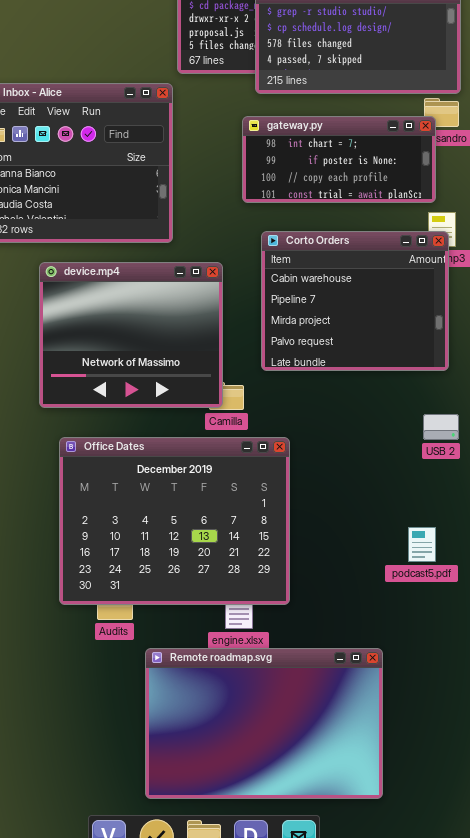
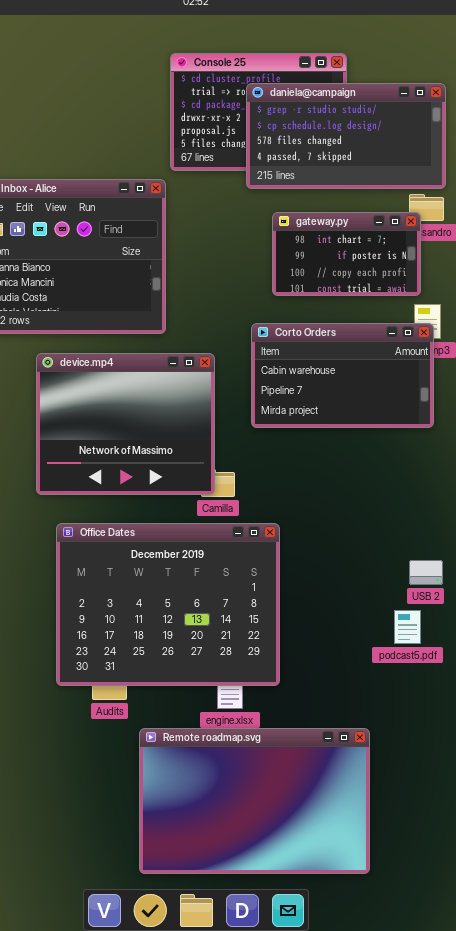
gateway.py: [242,116,436,203] -> [272,212,421,296], resized
Corto Orders: [261,231,449,371] -> [251,323,434,428], resized
USB 2: [423,414,459,440] -> [409,560,443,585], moved

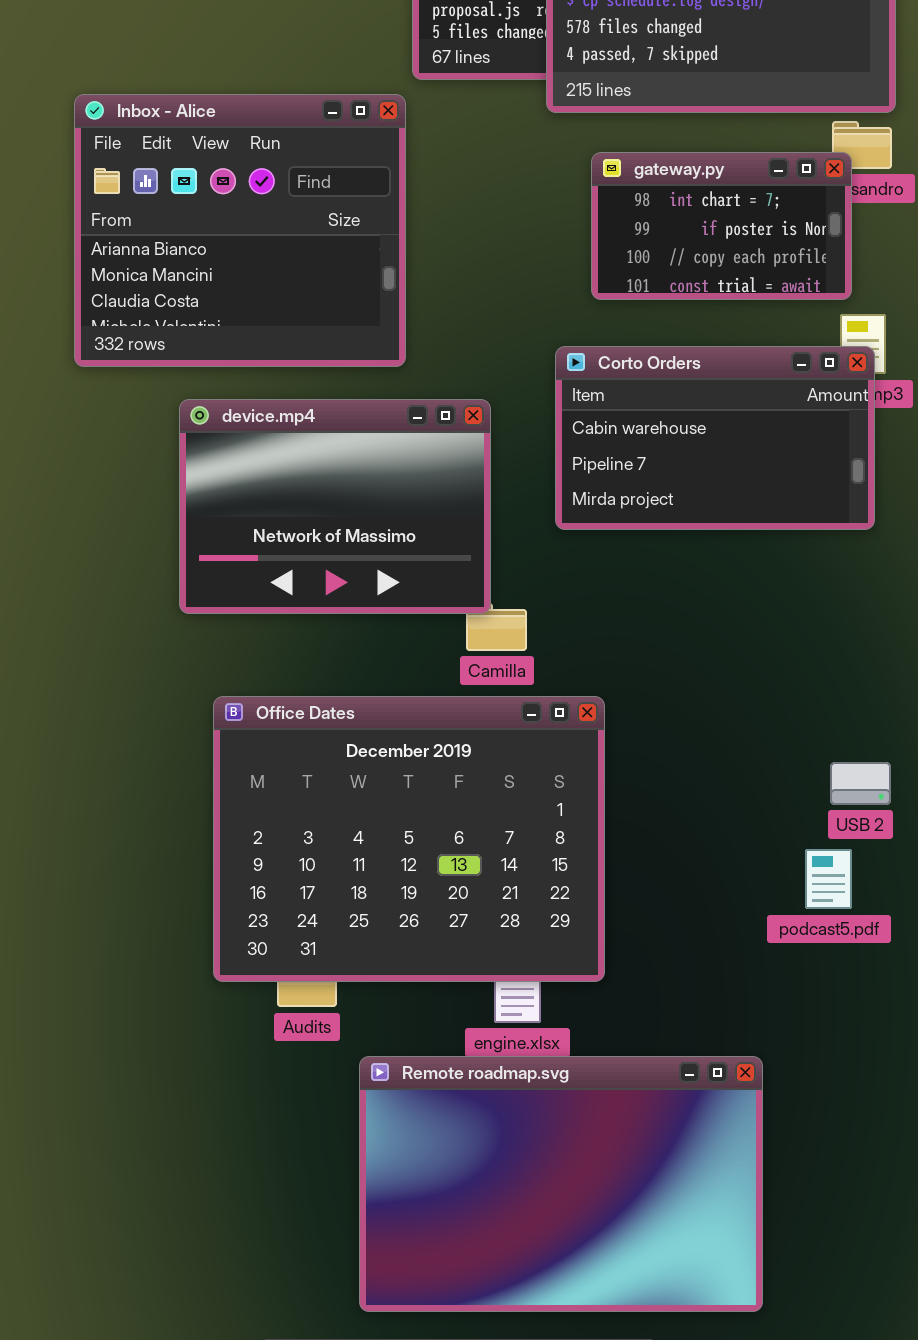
device.mp4: [36,353,215,495] -> [179,399,491,614], resized

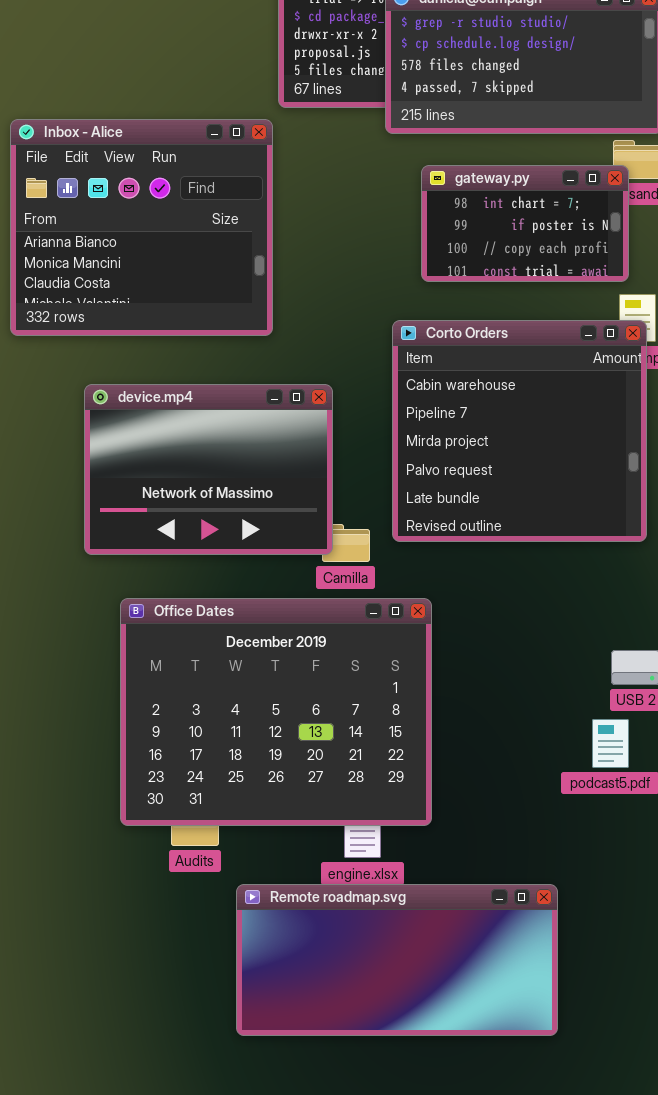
Corto Orders: [555,346,875,530] -> [392,320,647,542], resized
device.mp4: [179,399,491,614] -> [84,384,333,555], moved
Remote roadmap.svg: [359,1056,763,1312] -> [236,884,558,1036], resized

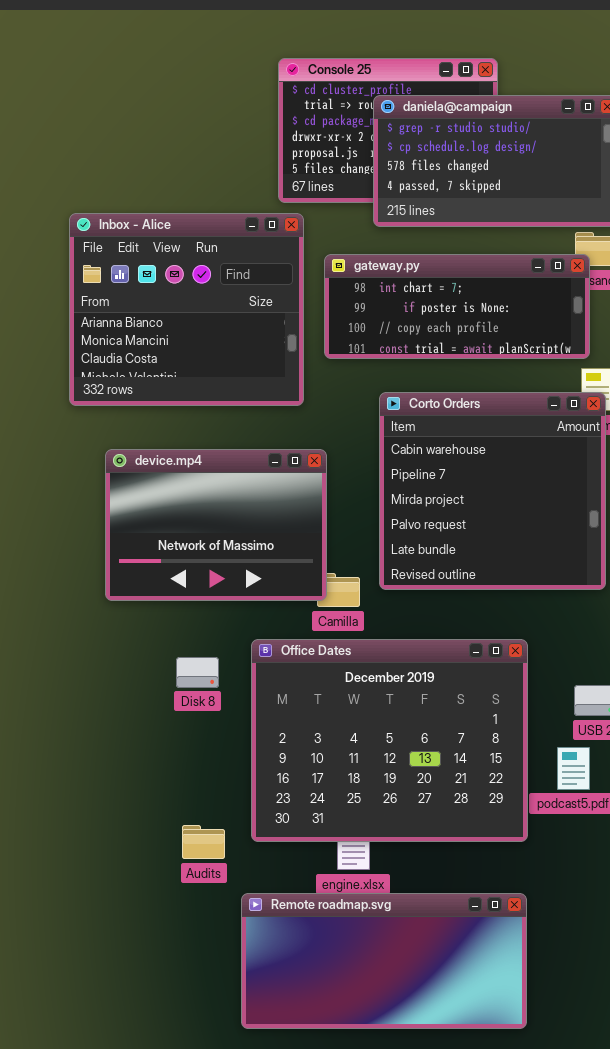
Inbox - Alice: [10,119,273,336] -> [69,213,304,406], moved
gateway.py: [421,165,629,282] -> [324,254,590,359], resized
Office Dates: [120,598,432,826] -> [251,639,528,842], moved

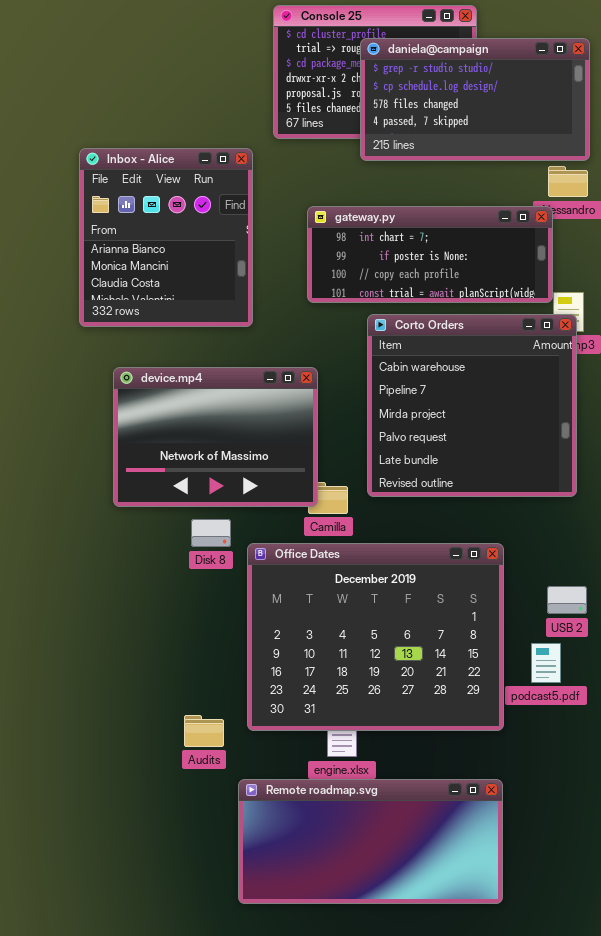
Inbox - Alice: [69,213,304,406] -> [79,148,253,327], resized
gateway.py: [324,254,590,359] -> [307,206,553,303], moved
Disk 8: [176,657,219,688] -> [191,519,231,547], moved

